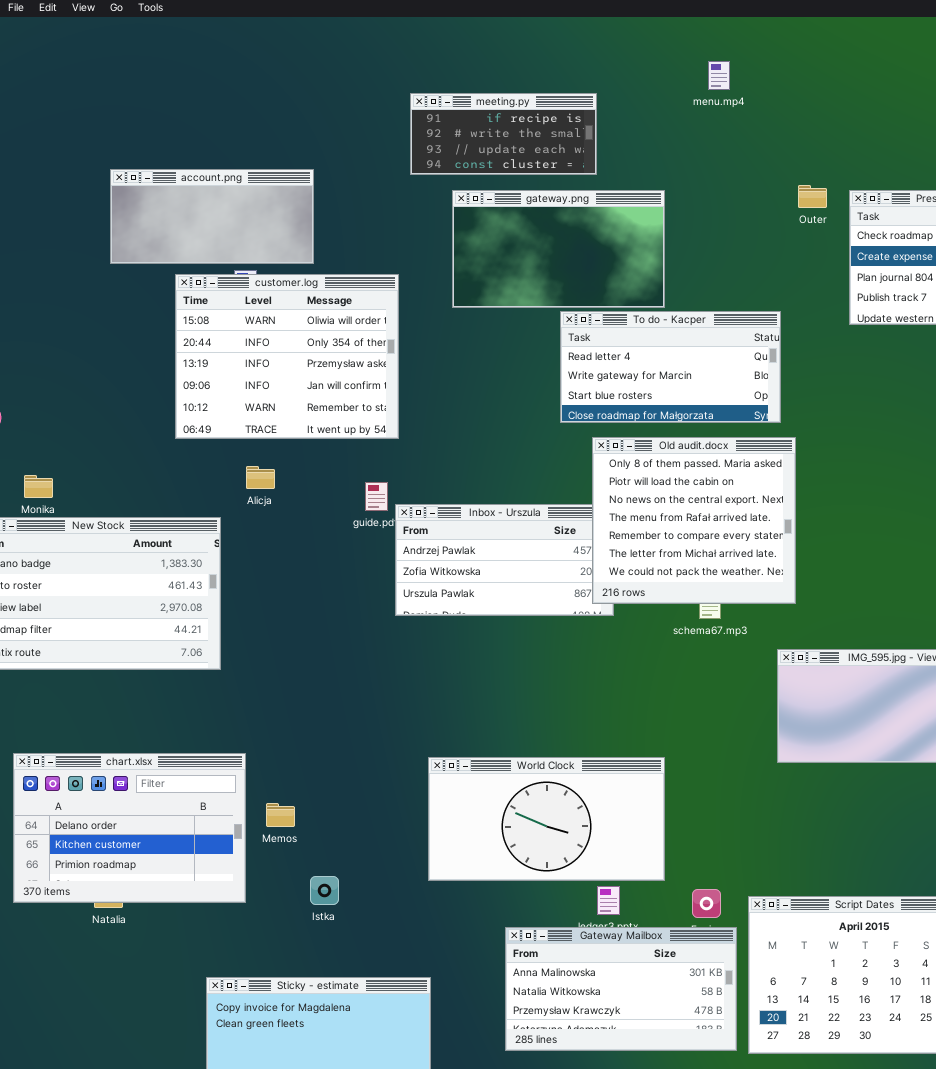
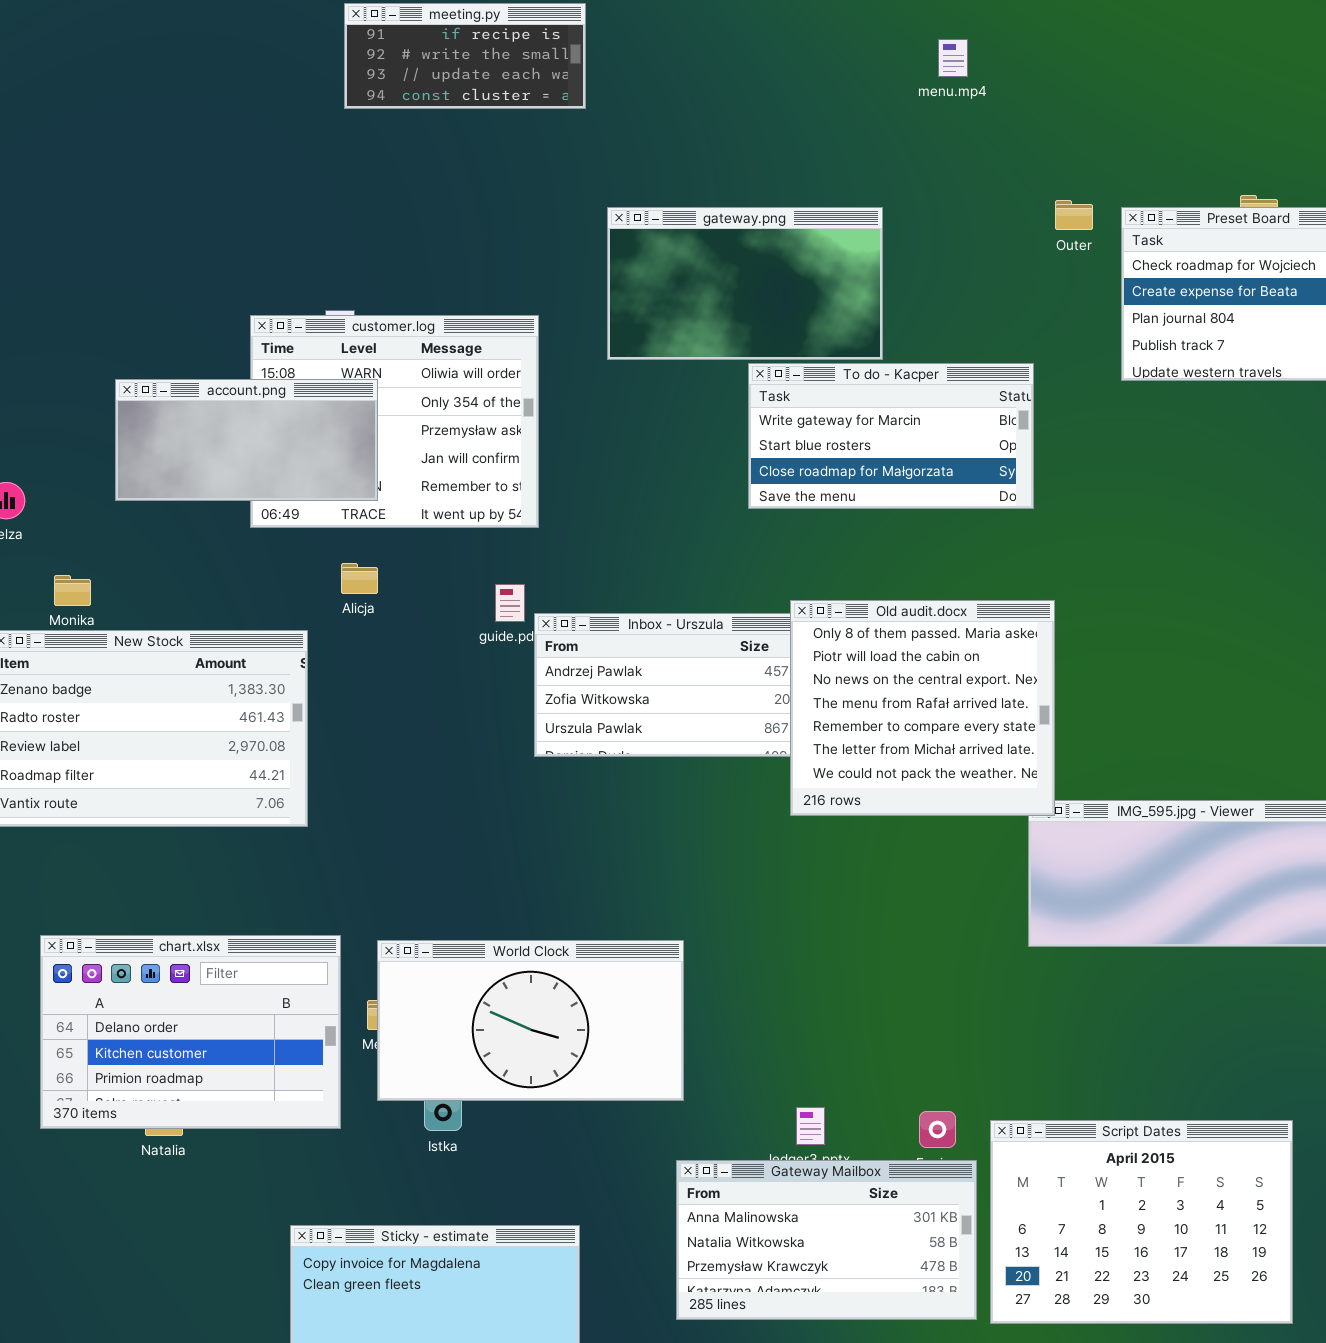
meeting.py: [410,93,597,175] -> [344,3,586,109], moved
account.png: [110,169,314,264] -> [115,379,378,501], moved
To do - Kacper: [560,311,781,423] -> [748,363,1034,509], scrolled down 1 row
Old audit.docx: [592,437,796,604] -> [790,600,1055,816], moved
World Clock: [428,757,665,881] -> [377,940,684,1101], moved

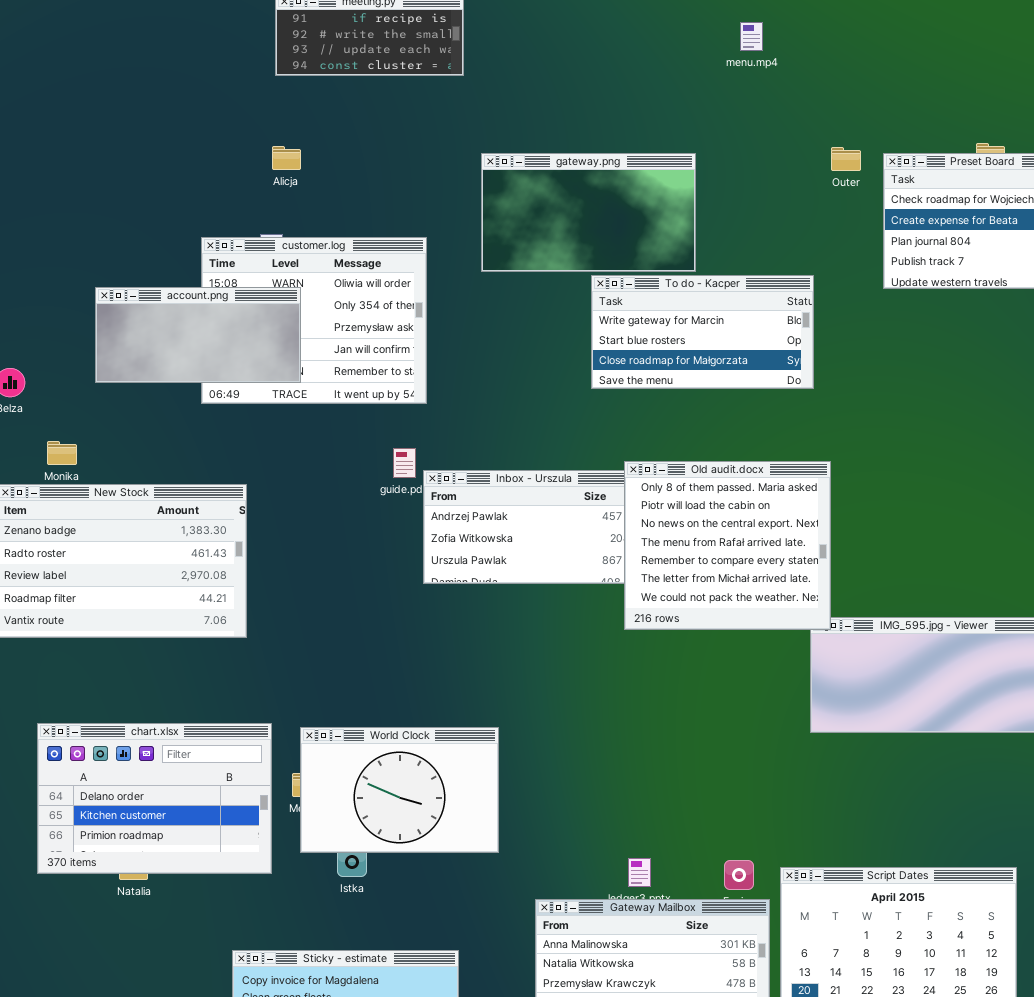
Alicja: [341,563,378,594] -> [272,146,301,170], moved
World Clock: [377,940,684,1101] -> [300,727,499,853], resized

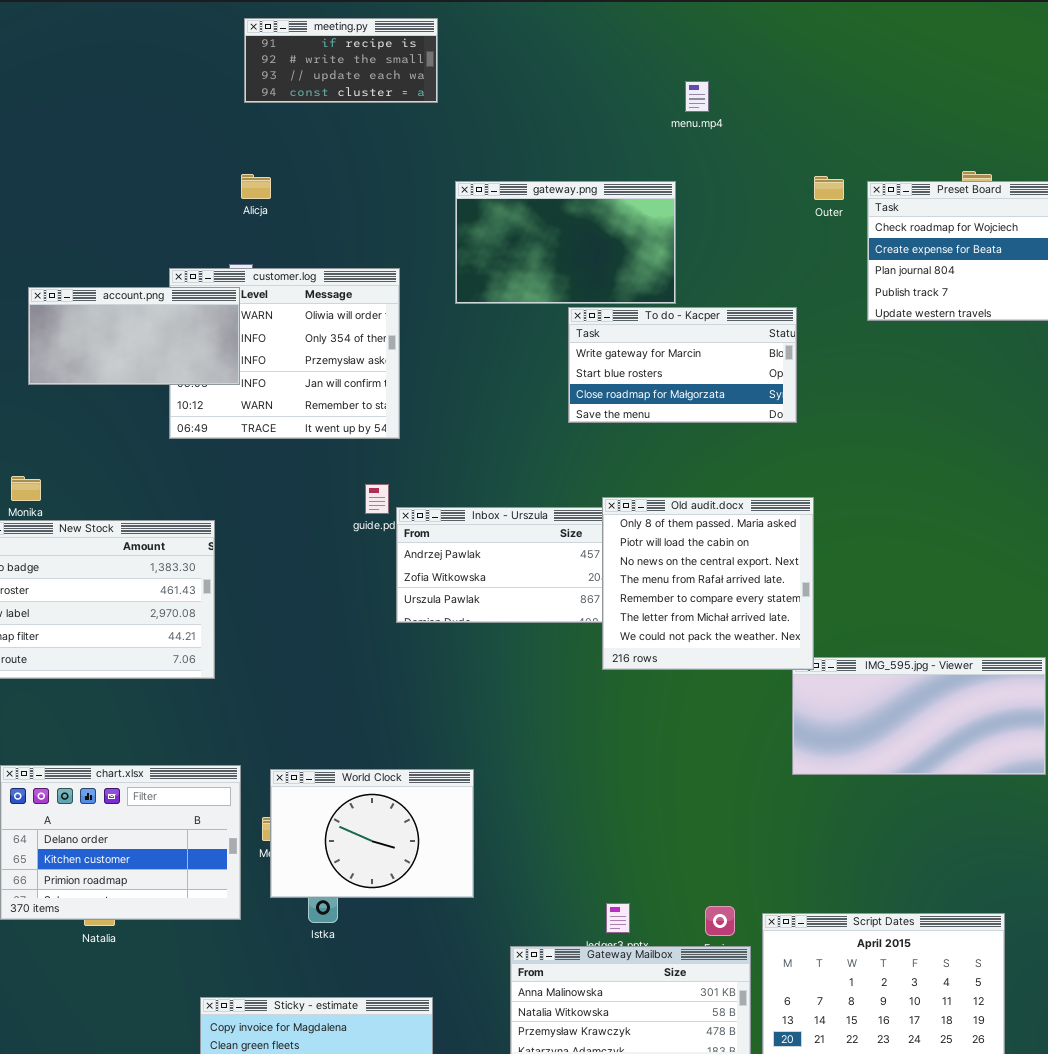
menu.mp4: [740,22,763,51] -> [685,81,709,112], moved
account.png: [95,287,301,383] -> [28,287,240,385], moved

